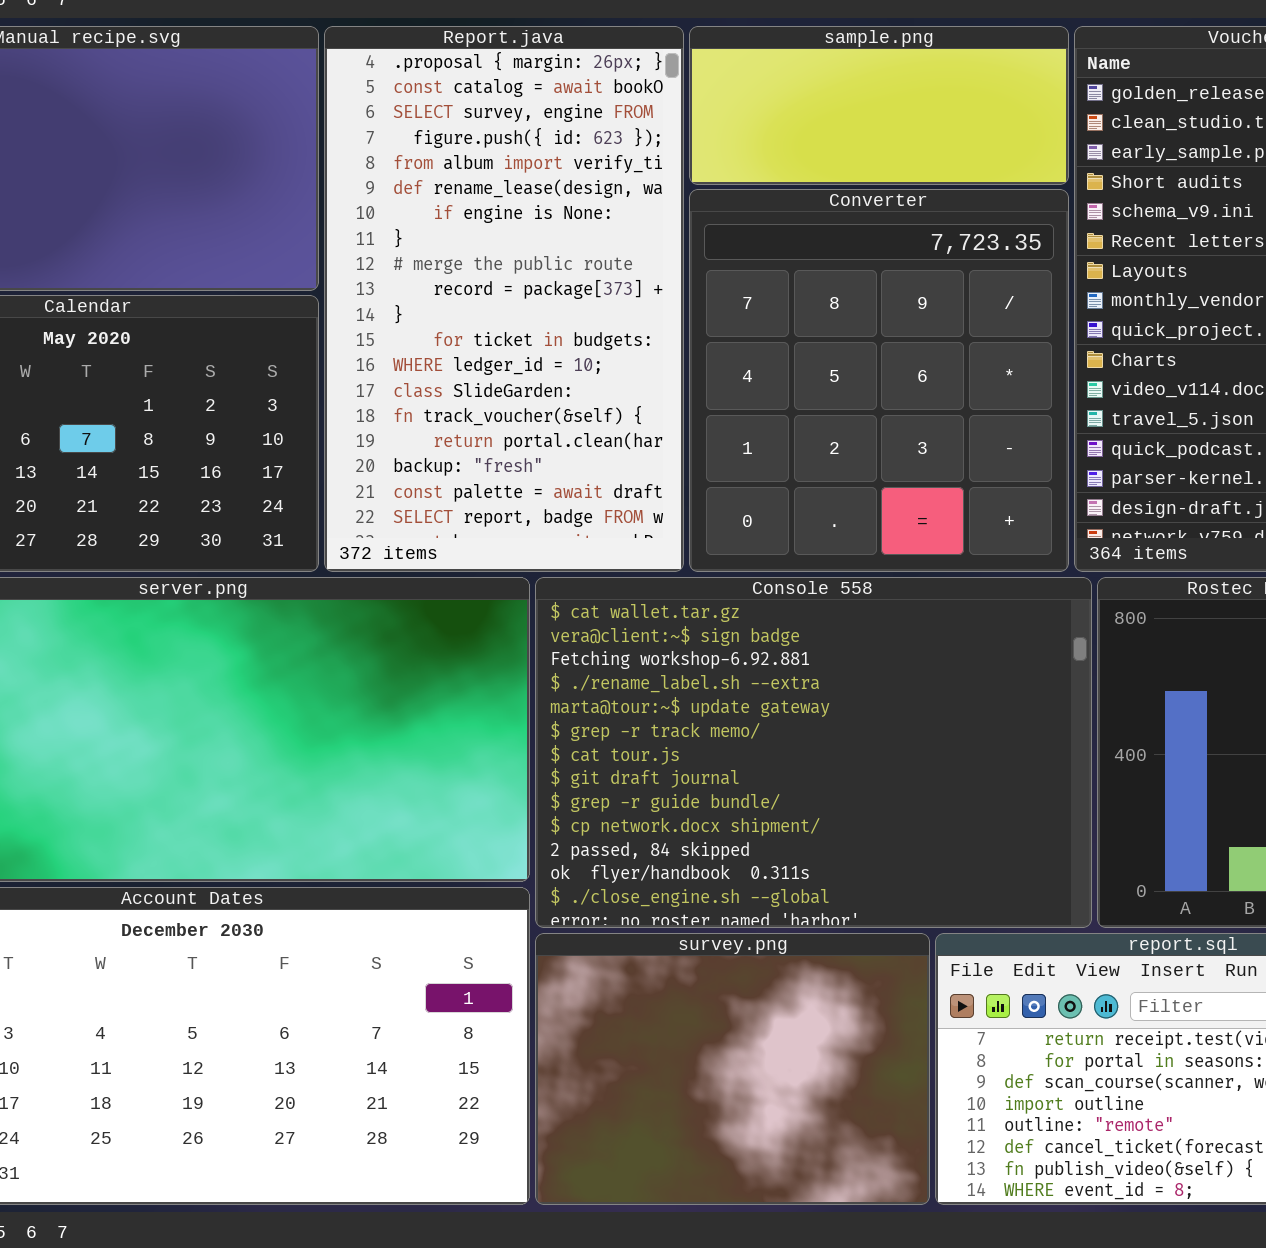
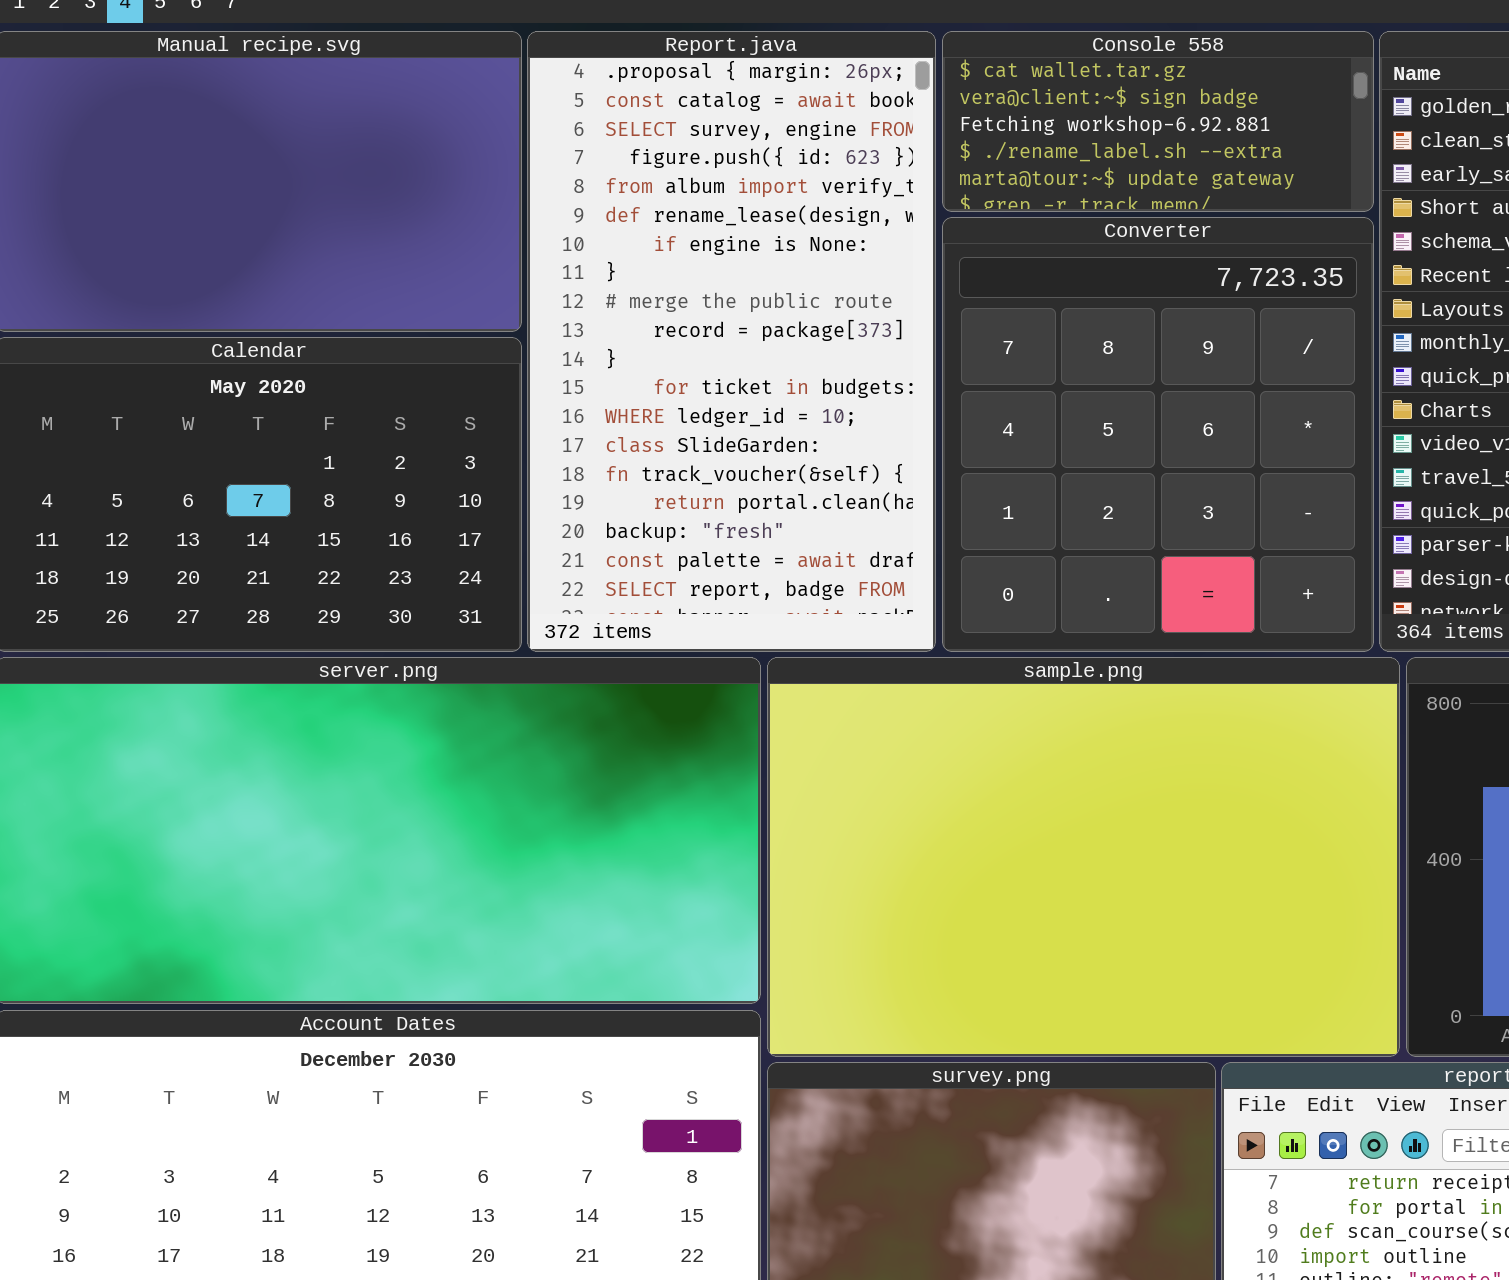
sample.png: [689,26,1069,185] -> [767,657,1400,1057], moved, resized
Console 558: [535,577,1092,928] -> [942,31,1374,212], moved, resized

